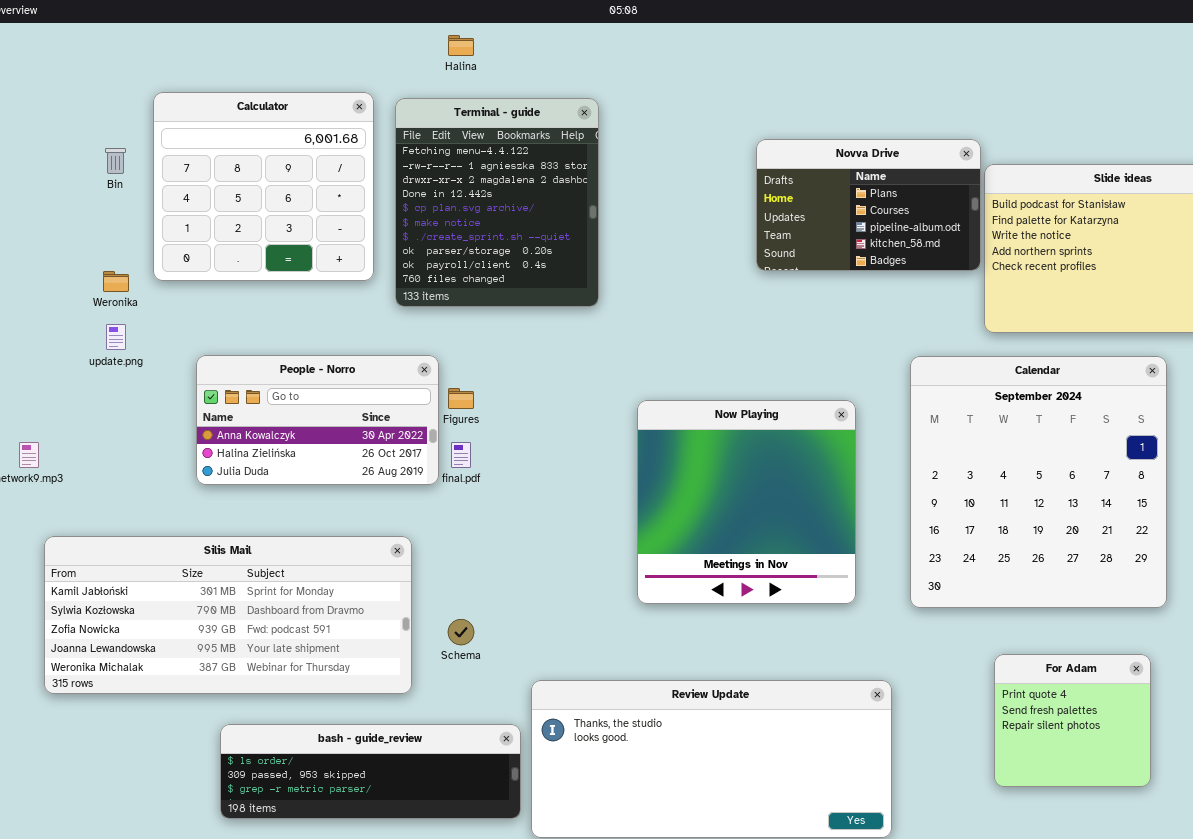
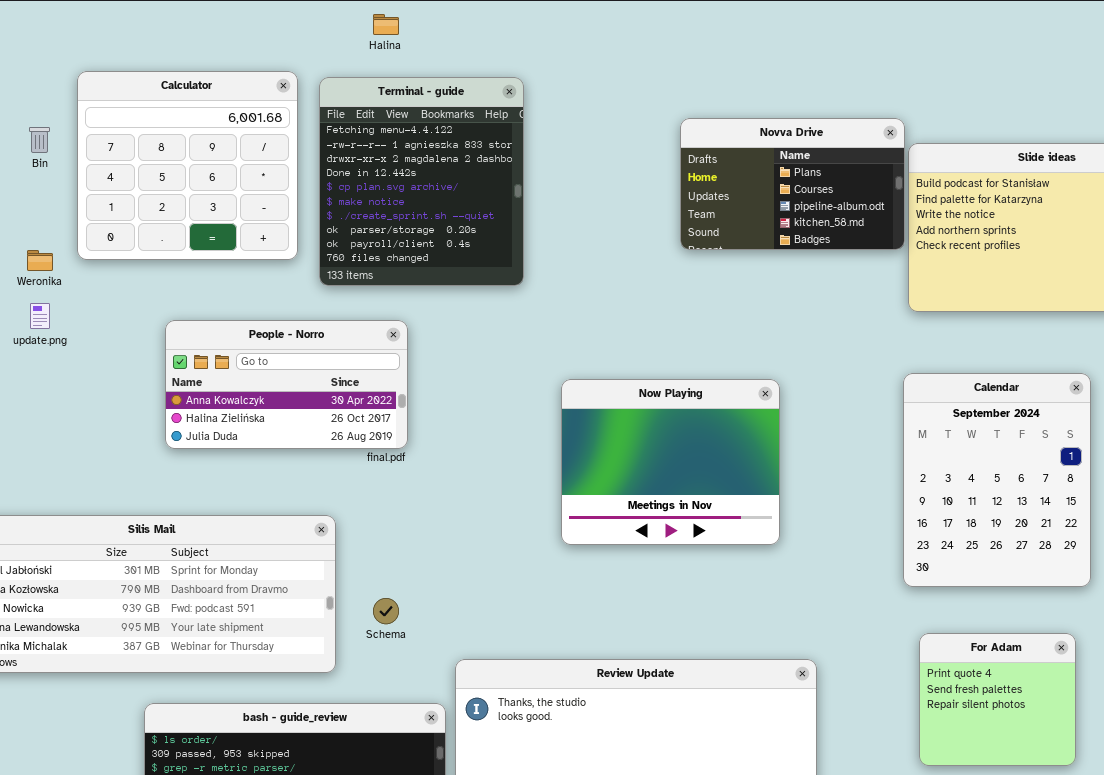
People - Norro: [196,355,439,485] -> [165,320,408,449], moved
Calendar: [910,356,1167,608] -> [903,373,1091,587], resized
Now Playing: [637,400,856,604] -> [561,379,780,545], resized

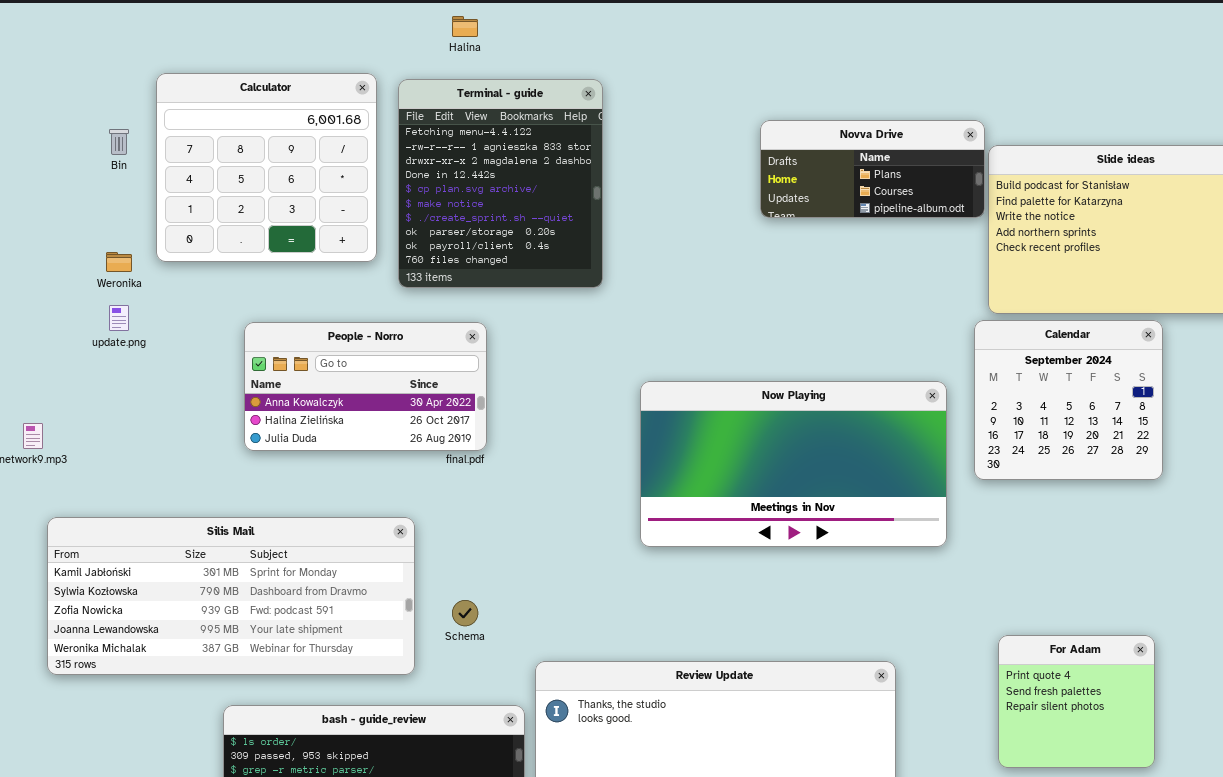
Novva Drive: [680,118,905,250] -> [760,120,985,218], resized
Calendar: [903,373,1091,587] -> [974,320,1163,480], moved, resized
Now Playing: [561,379,780,545] -> [640,381,947,547], resized

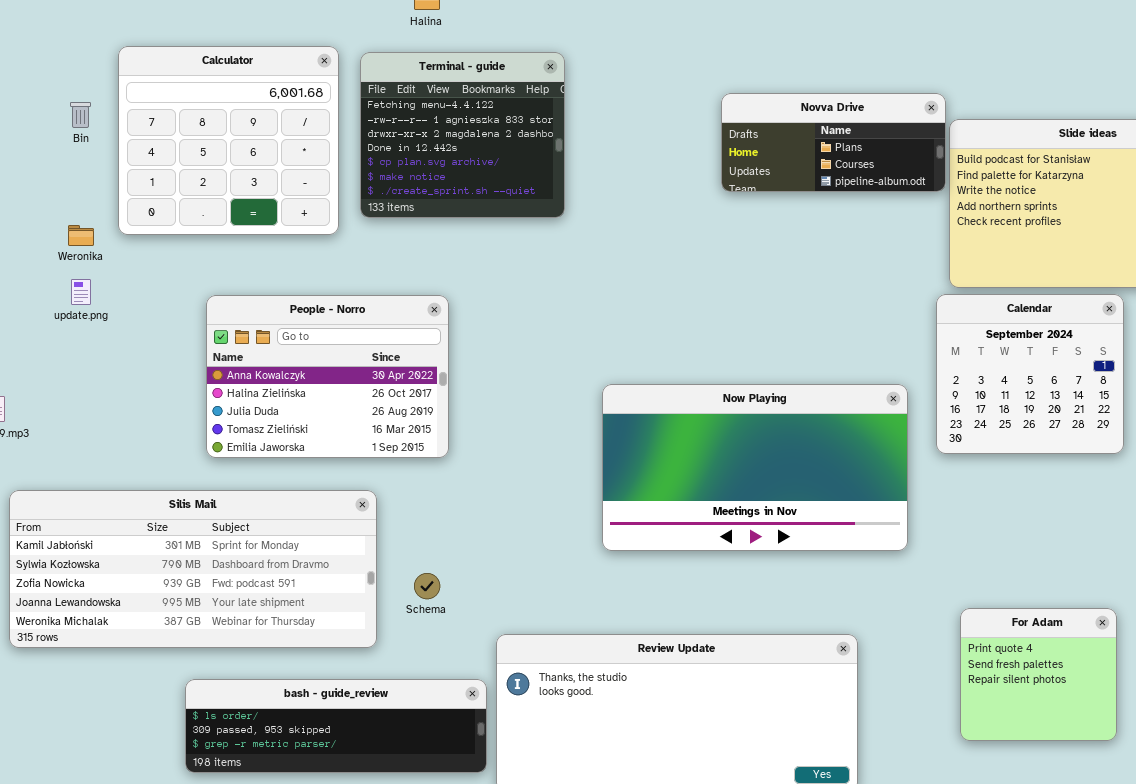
Terminal - guide: [398,79,603,288] -> [360,52,565,218], resized
People - Norro: [244,322,487,451] -> [206,295,449,458], resized
Now Playing: [640,381,947,547] -> [602,384,908,551], moved

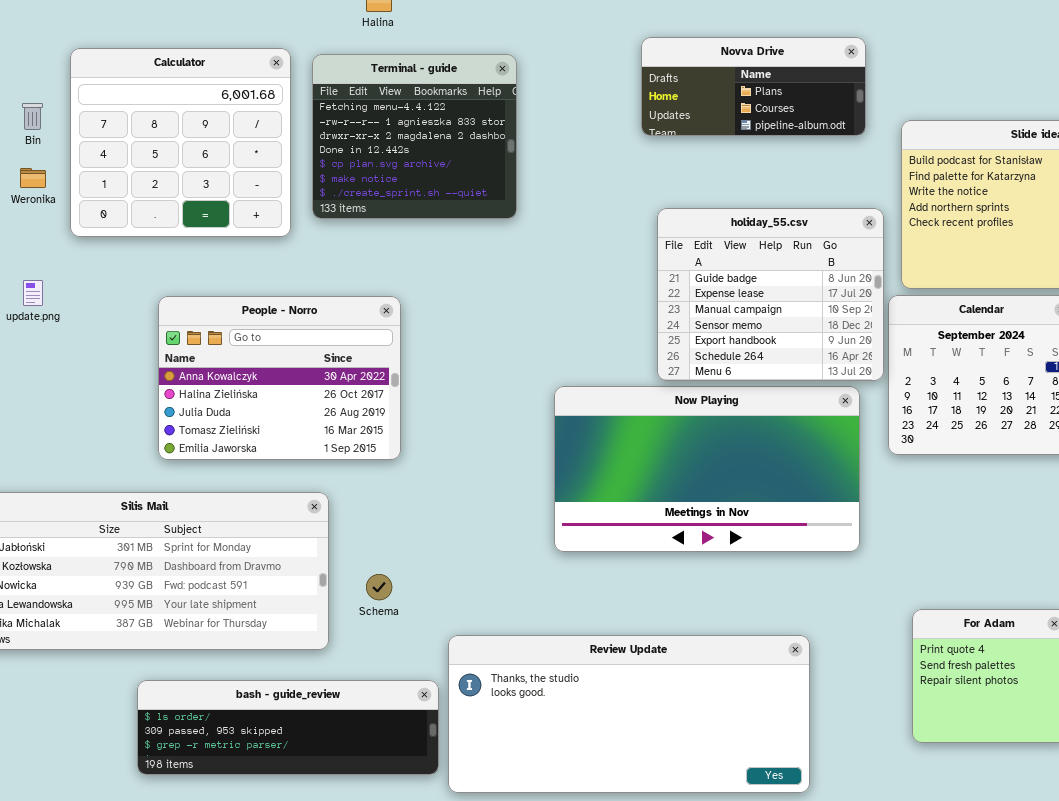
Novva Drive: [721,93,946,192] -> [641,37,866,136], moved
holiday_55.csv: none -> [657,208,884,381], opened
Weronika: [68,225,94,246] -> [20,168,46,188], moved

